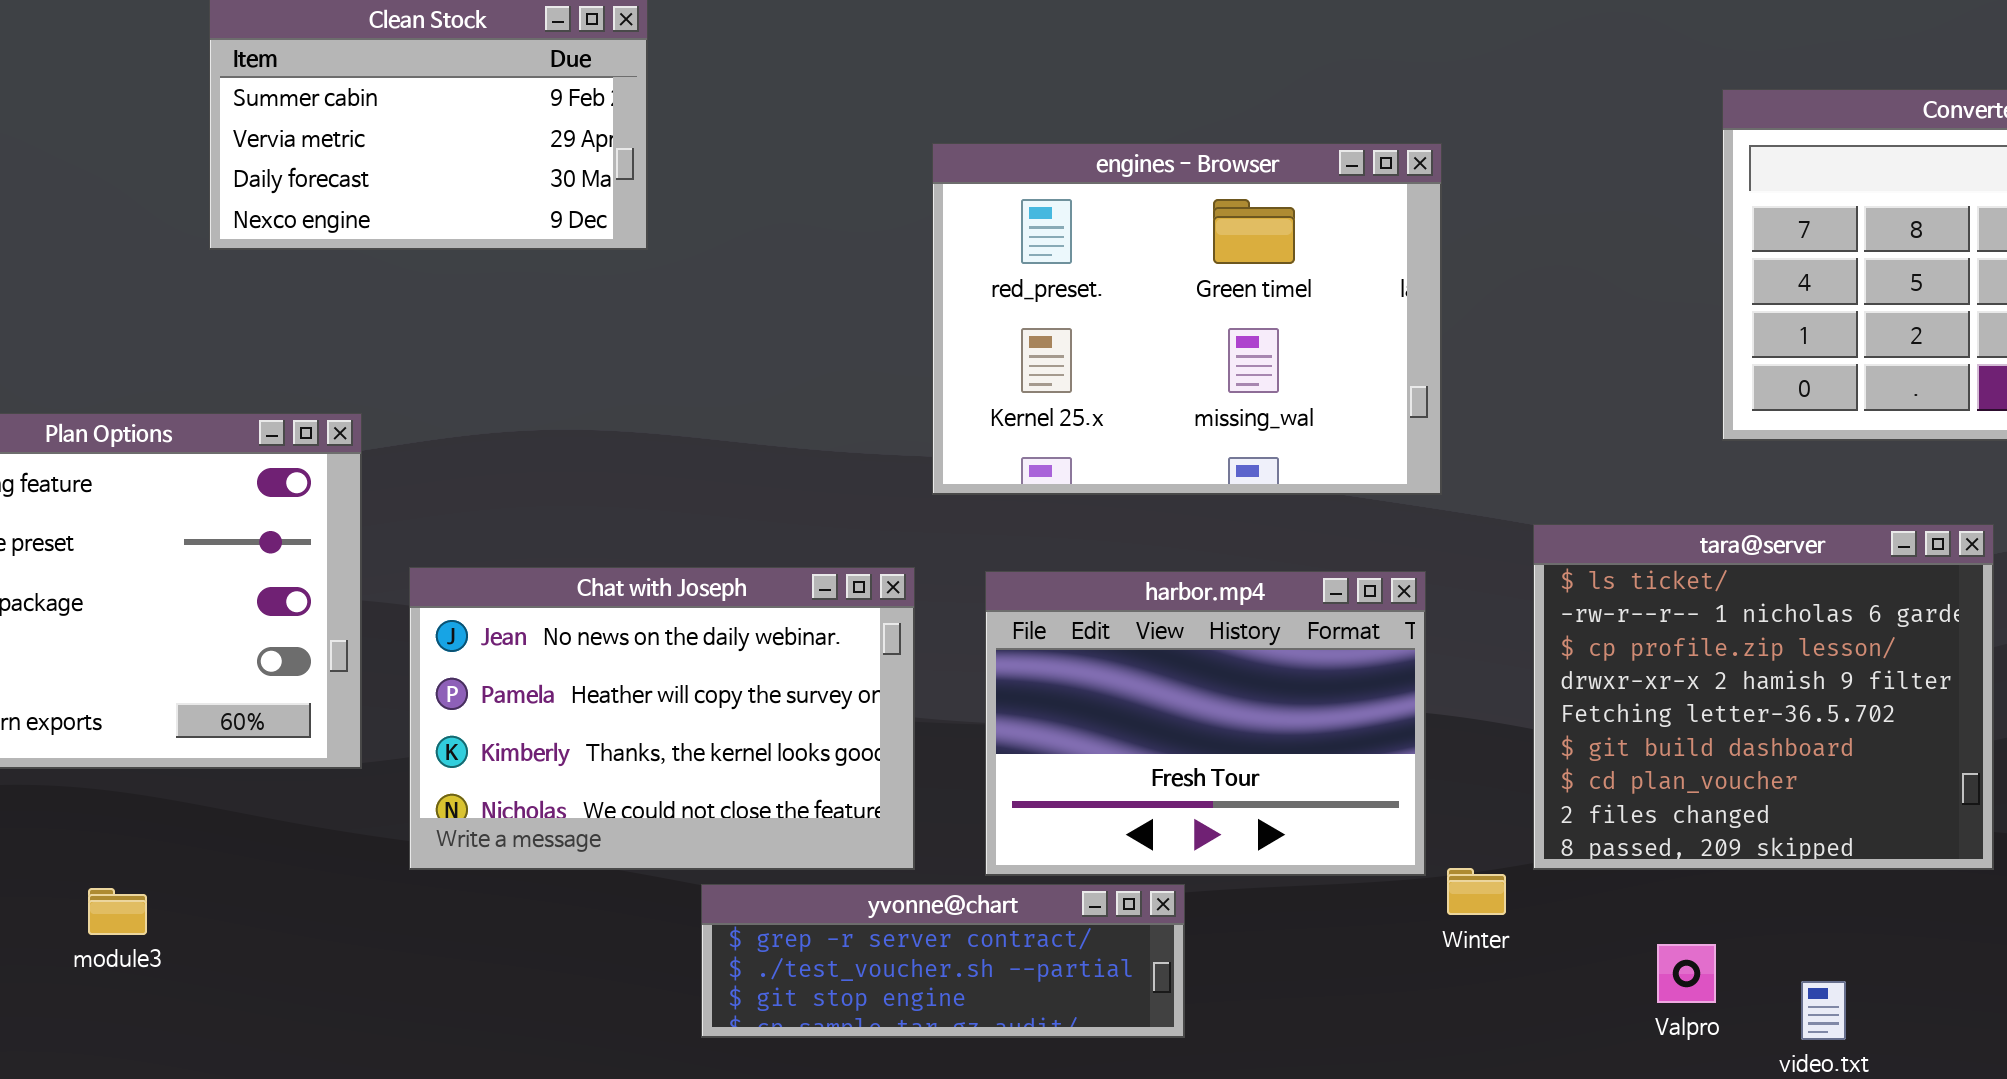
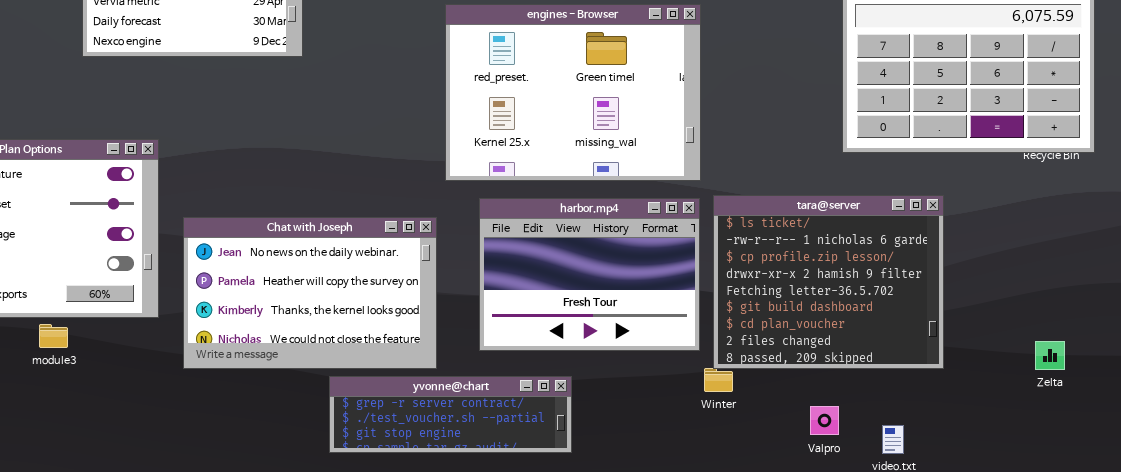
tara@server: [1533,524,1994,870] -> [713,195,944,369], moved
harbor.mp4: [985,571,1426,876] -> [479,198,700,351], moved
module3: [88,888,147,935] -> [39,324,68,348], moved

